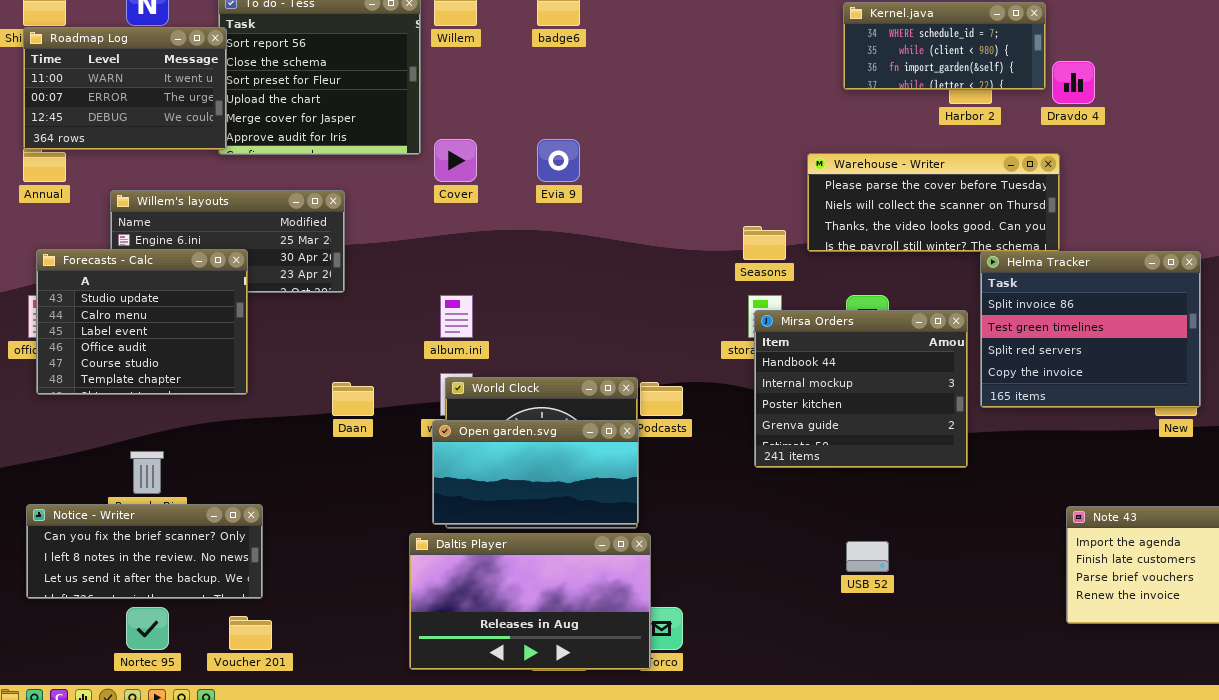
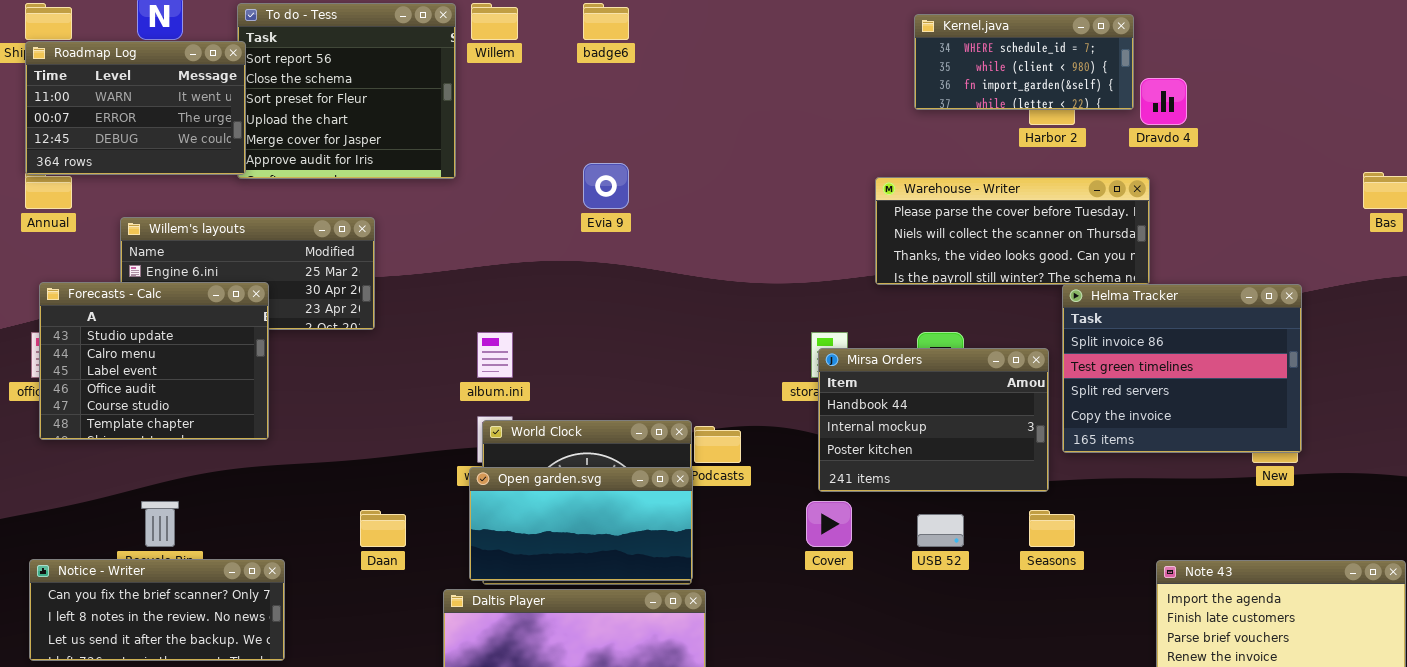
Cover: [434,139,477,182] -> [806,501,852,547], moved
Seasons: [743,226,786,260] -> [1029,510,1075,547], moved
Mirsa Orders: [754,310,968,468] -> [818,348,1049,492], resized
Daan: [332,382,374,416] -> [360,510,406,547], moved
USB 52: [846,541,889,572] -> [917,514,964,547], moved

